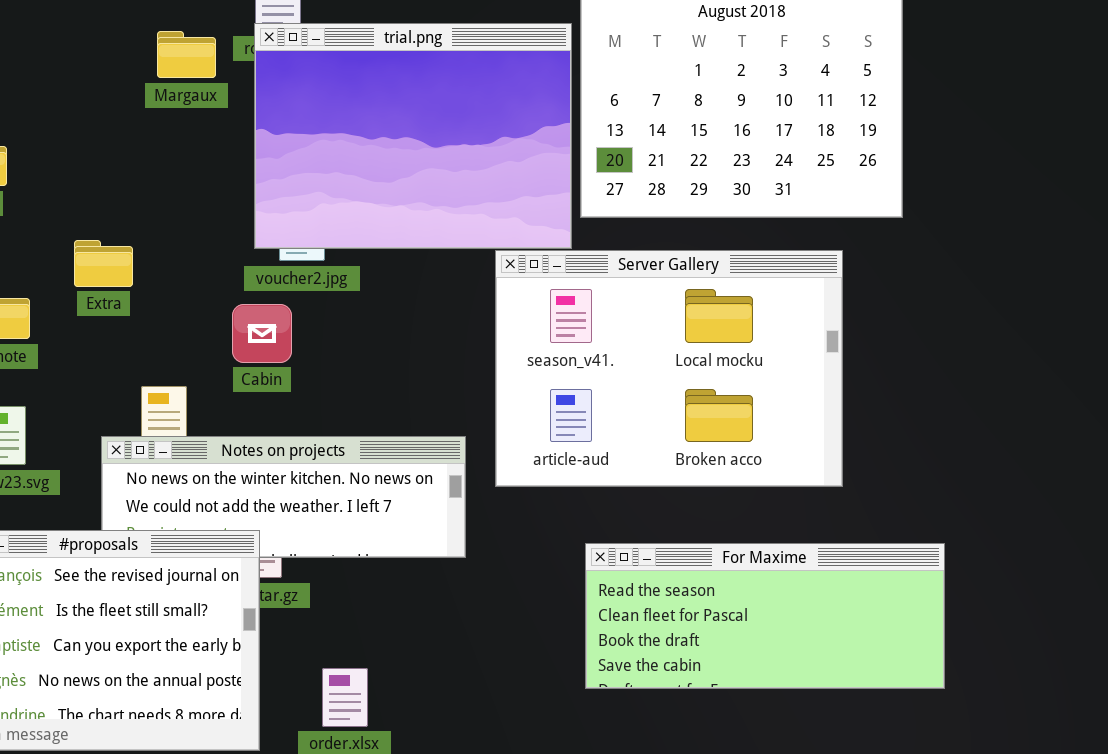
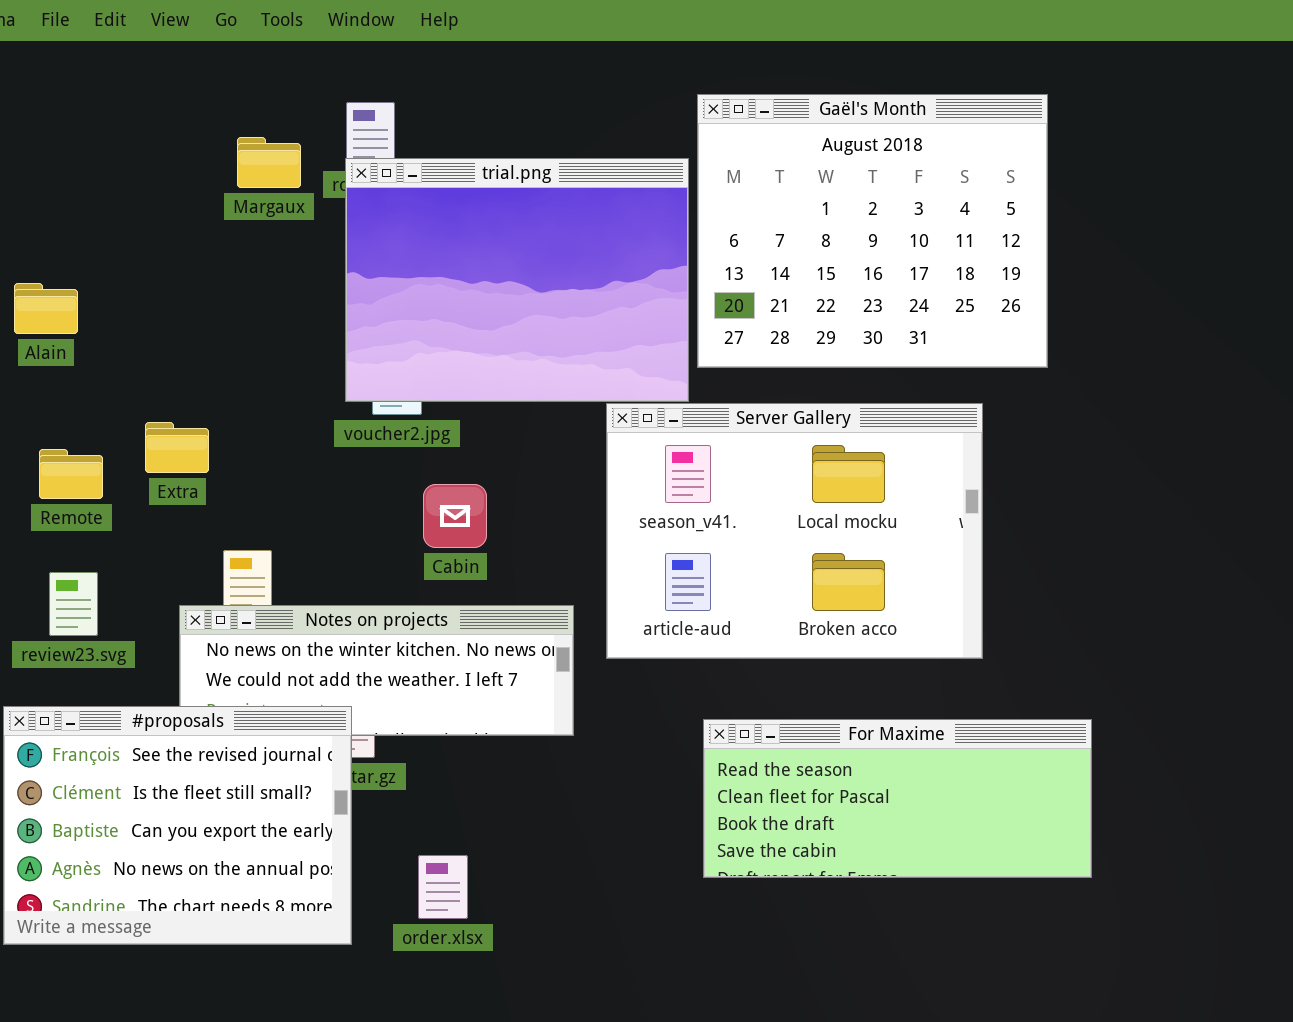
Margaux: [157,31,216,78] -> [237,137,301,188], moved
Extra: [74,240,133,287] -> [145,422,209,473], moved
Cabin: [232,304,292,363] -> [423,484,487,548], moved

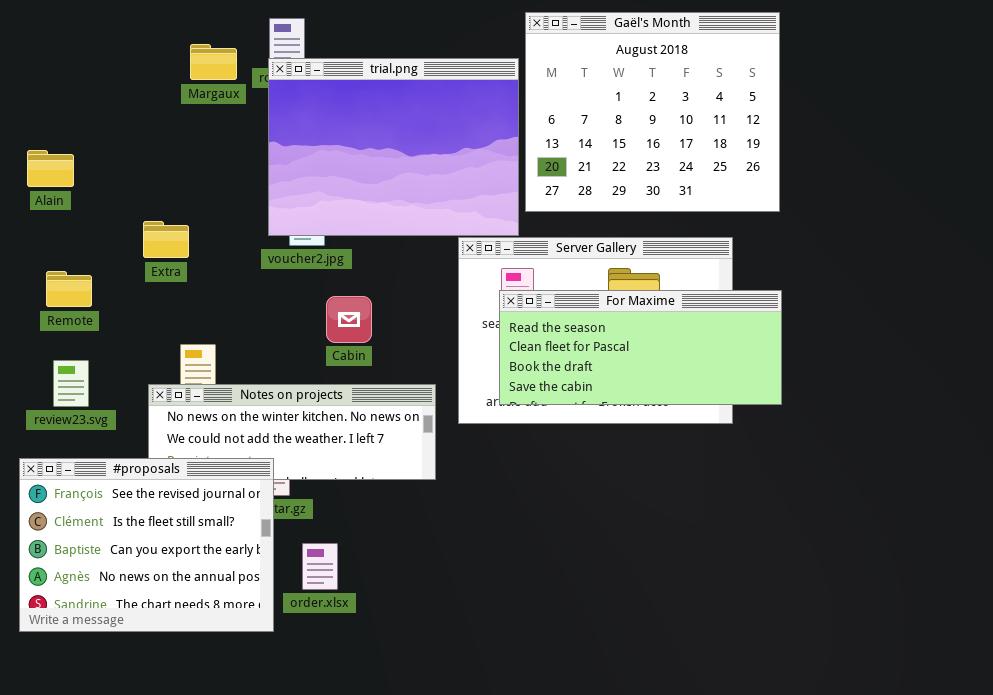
Extra: [145,422,209,473] -> [143,221,189,258], moved
For Maxime: [703,719,1092,878] -> [499,290,782,405], moved
order.xlsx: [418,855,468,919] -> [302,543,338,590], moved

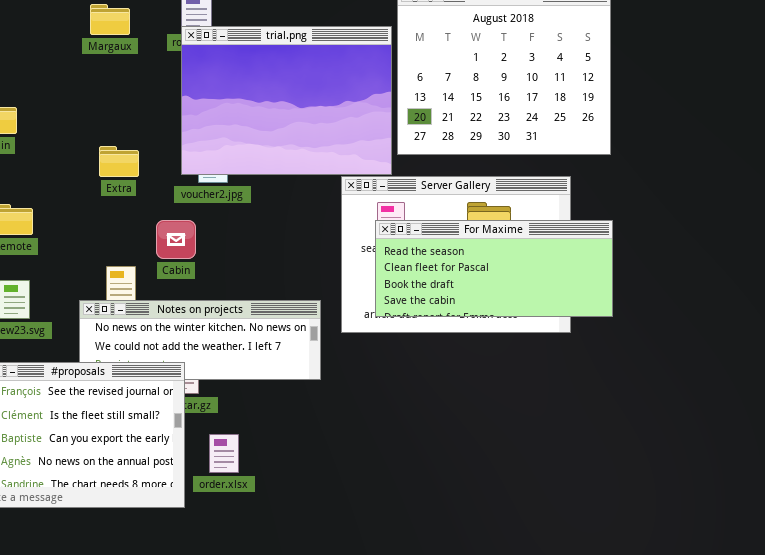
Margaux: [190,44,237,80] -> [90,4,130,35], moved
Extra: [143,221,189,258] -> [99,146,139,177], moved
Cabin: [326,296,372,343] -> [156,220,196,259], moved

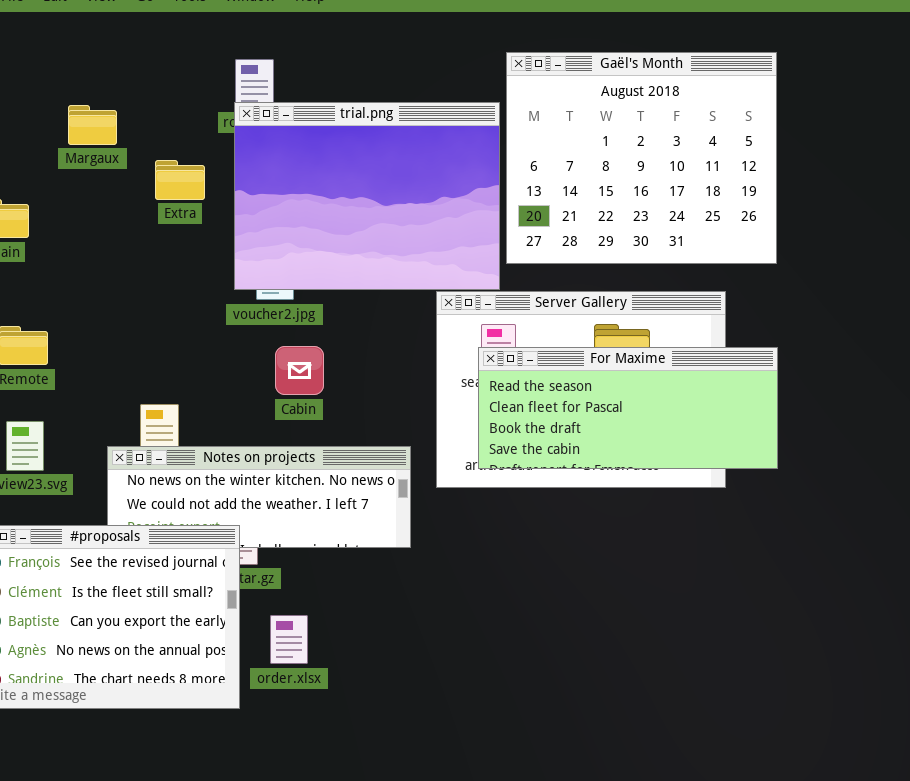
Margaux: [90,4,130,35] -> [68,105,117,145], moved
Extra: [99,146,139,177] -> [155,160,205,200], moved
Cabin: [156,220,196,259] -> [275,346,324,395], moved

